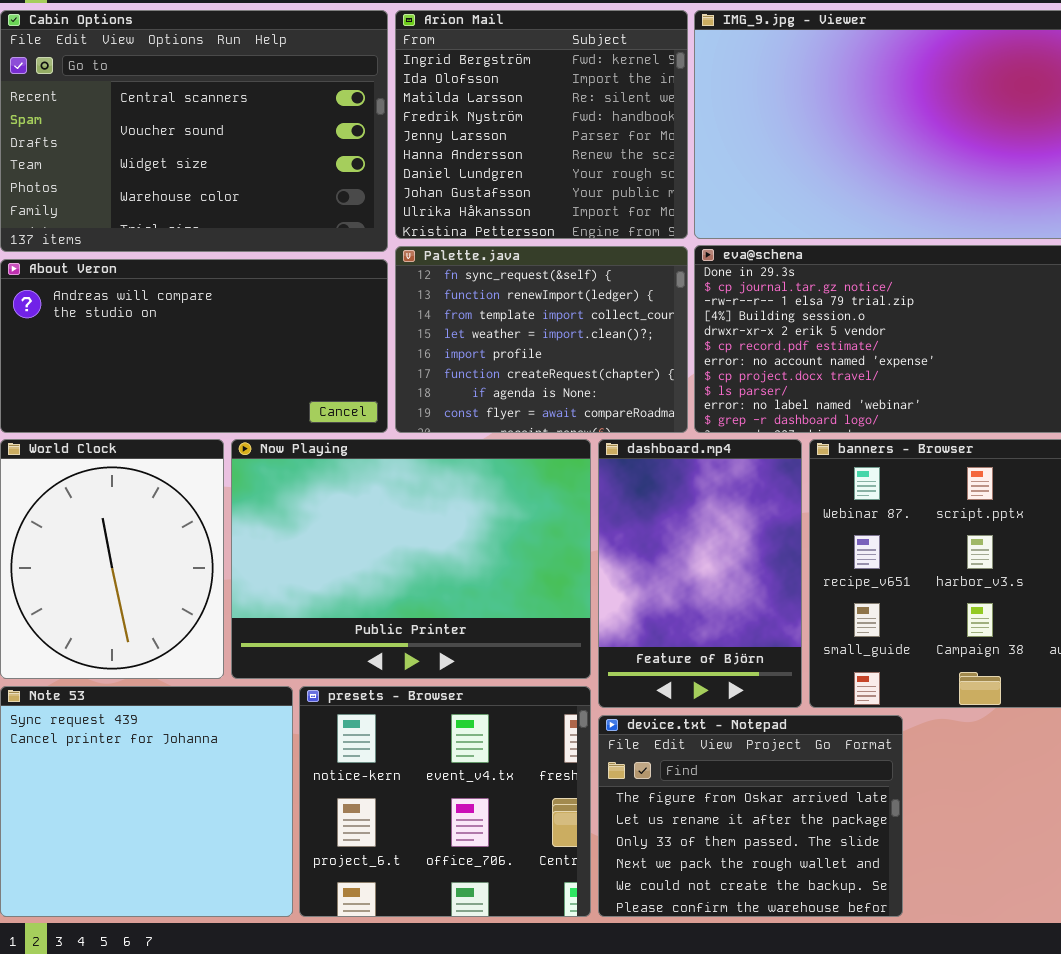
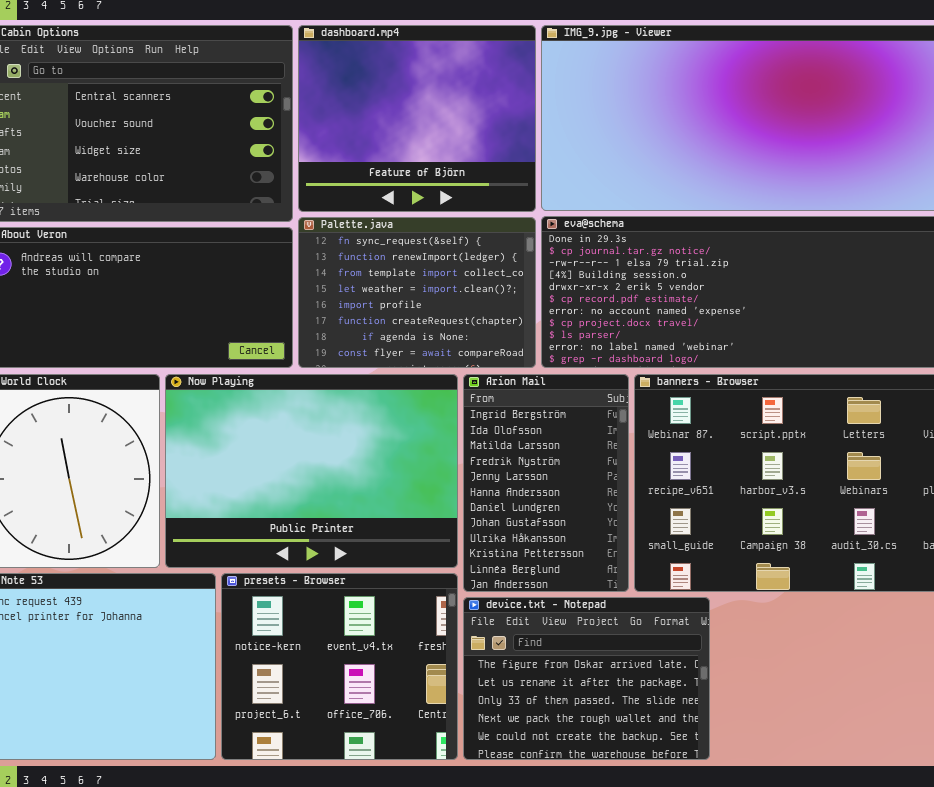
Arion Mail: [395,10,688,239] -> [463,374,629,592], moved, resized
dashboard.mp4: [598,439,802,708] -> [298,25,536,212], moved, resized

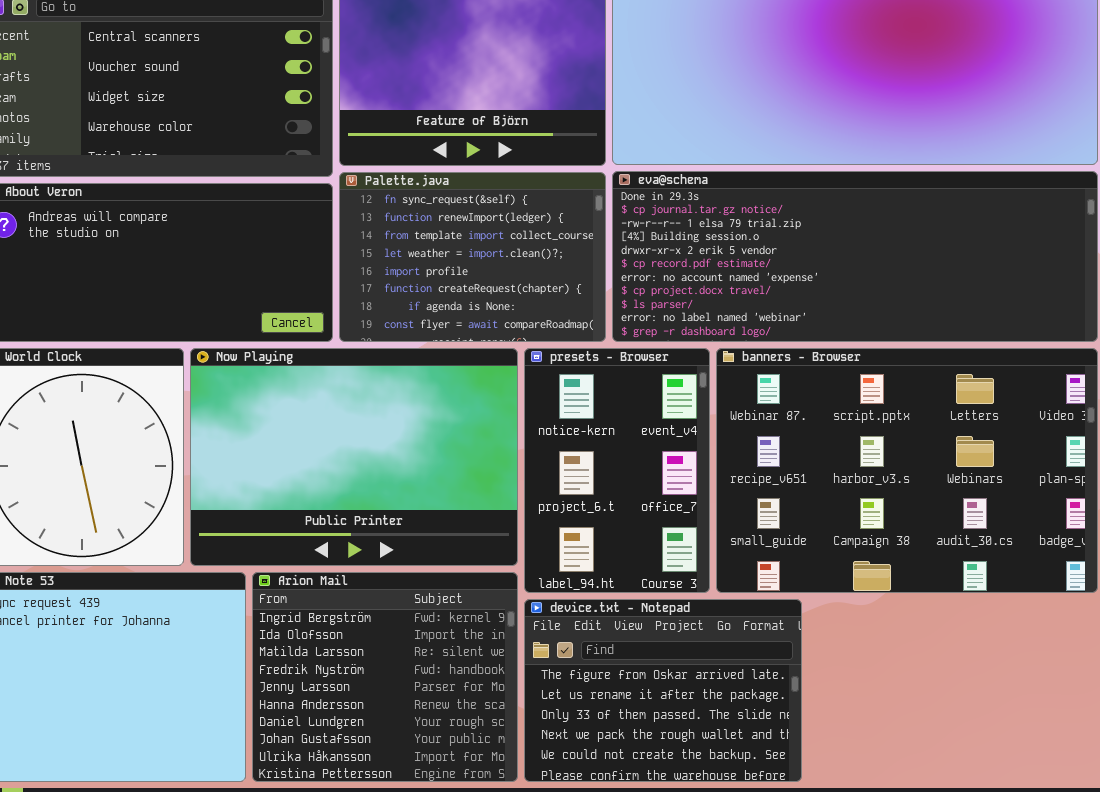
Arion Mail: [463,374,629,592] -> [252,572,518,782], moved, resized
presets - Browser: [221,573,458,760] -> [524,348,710,593], moved, resized

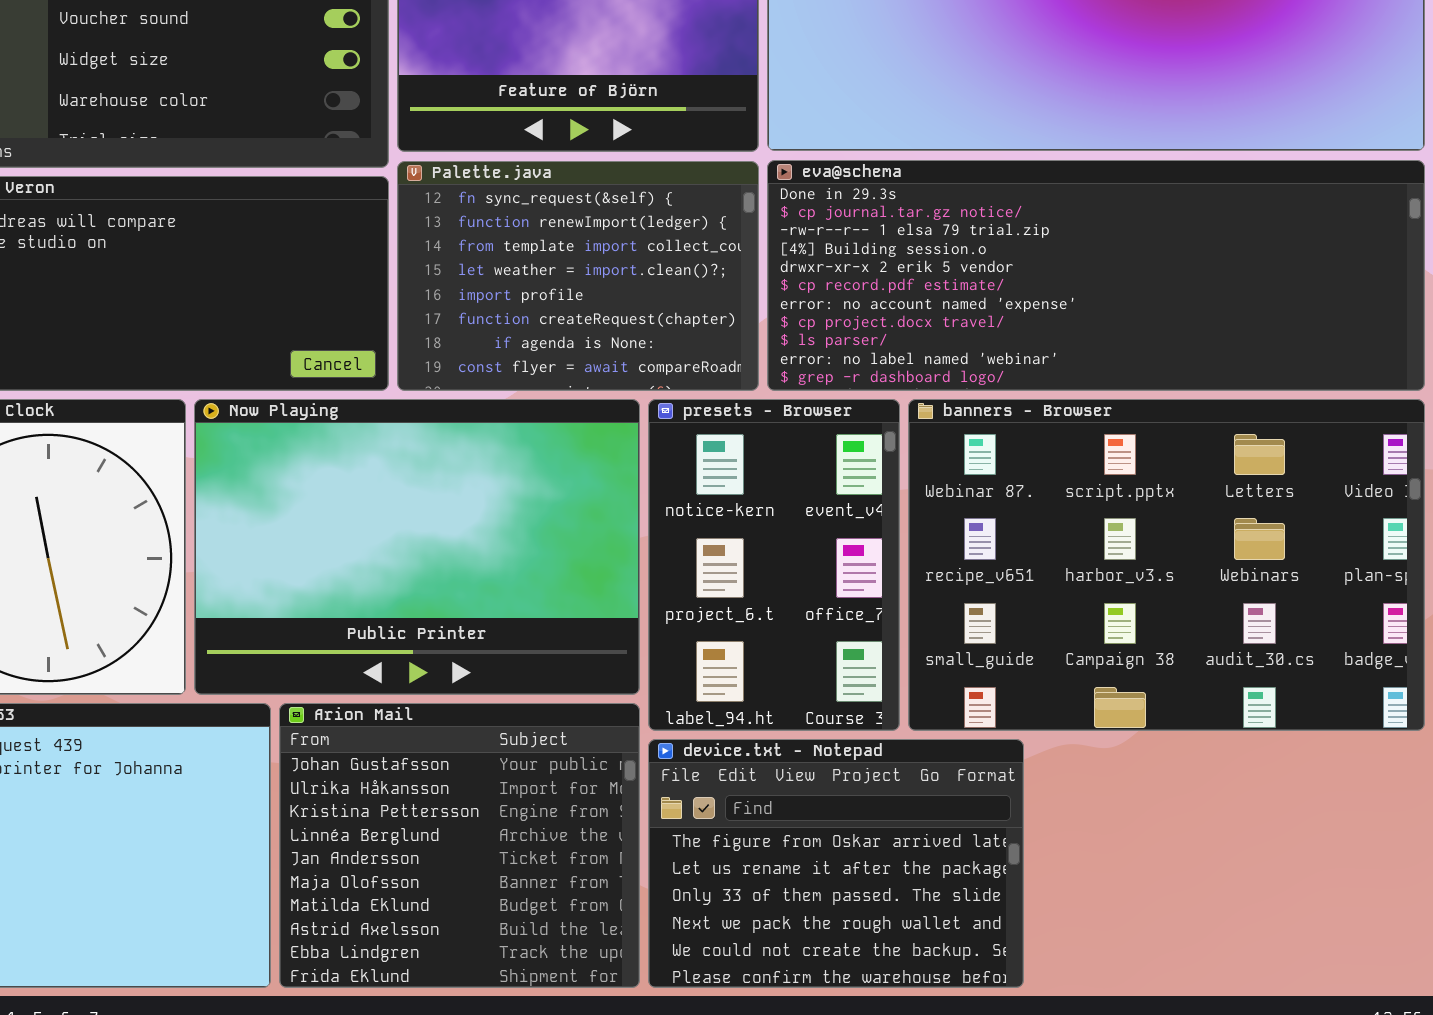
Arion Mail: [252,572,518,782] -> [279,703,640,988], scrolled down 7 rows

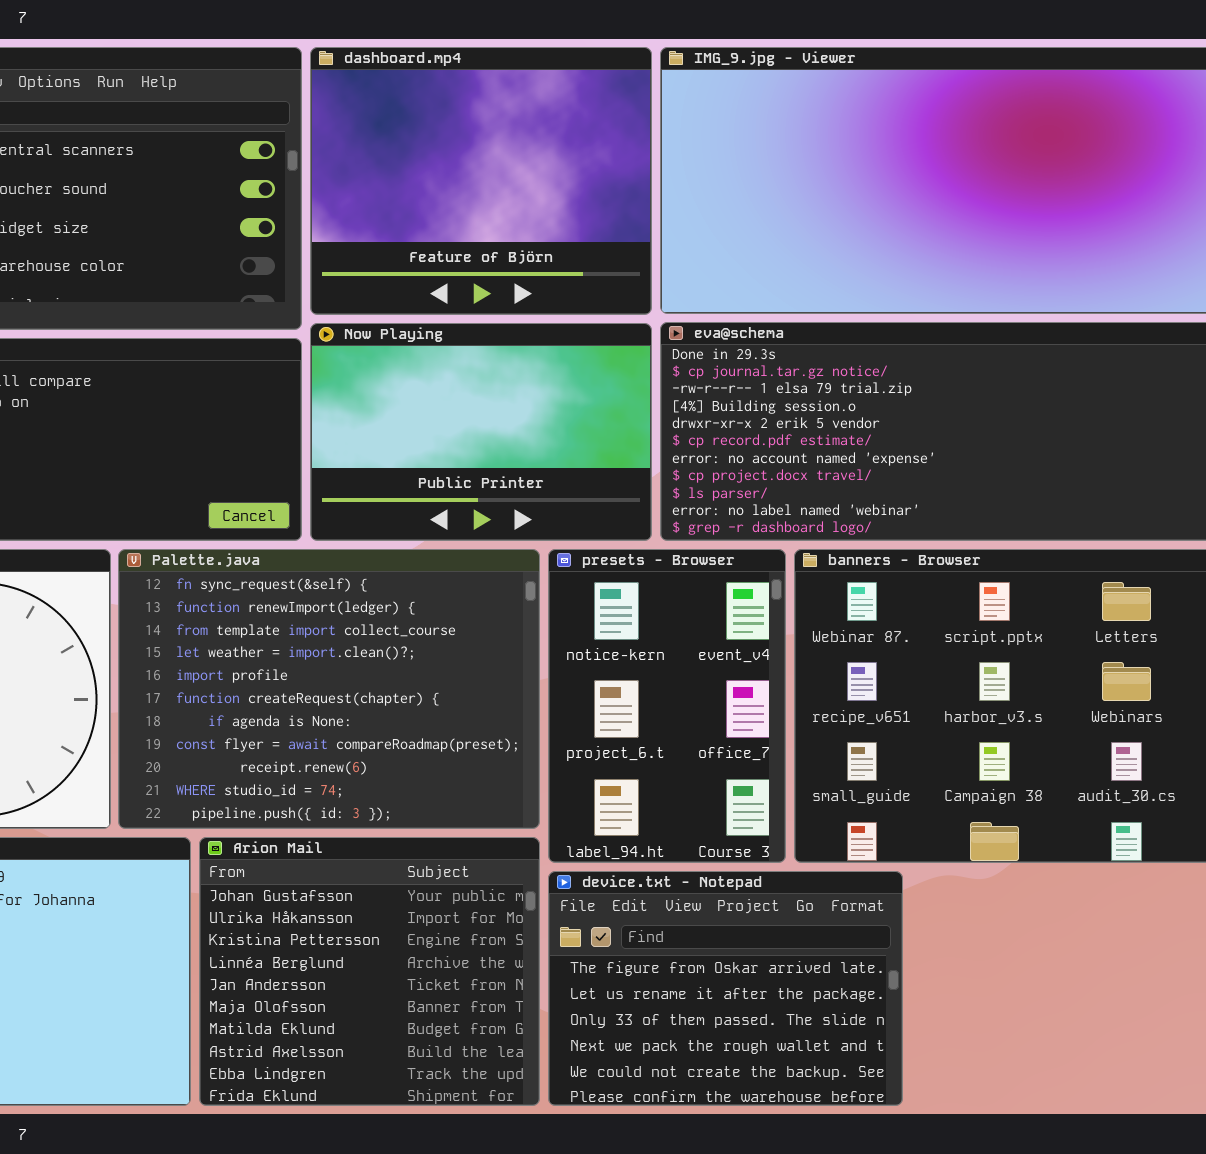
Palette.java: [397,161,759,391] -> [118,549,540,829], moved, resized
Now Playing: [194,399,640,695] -> [310,323,652,541], moved, resized

